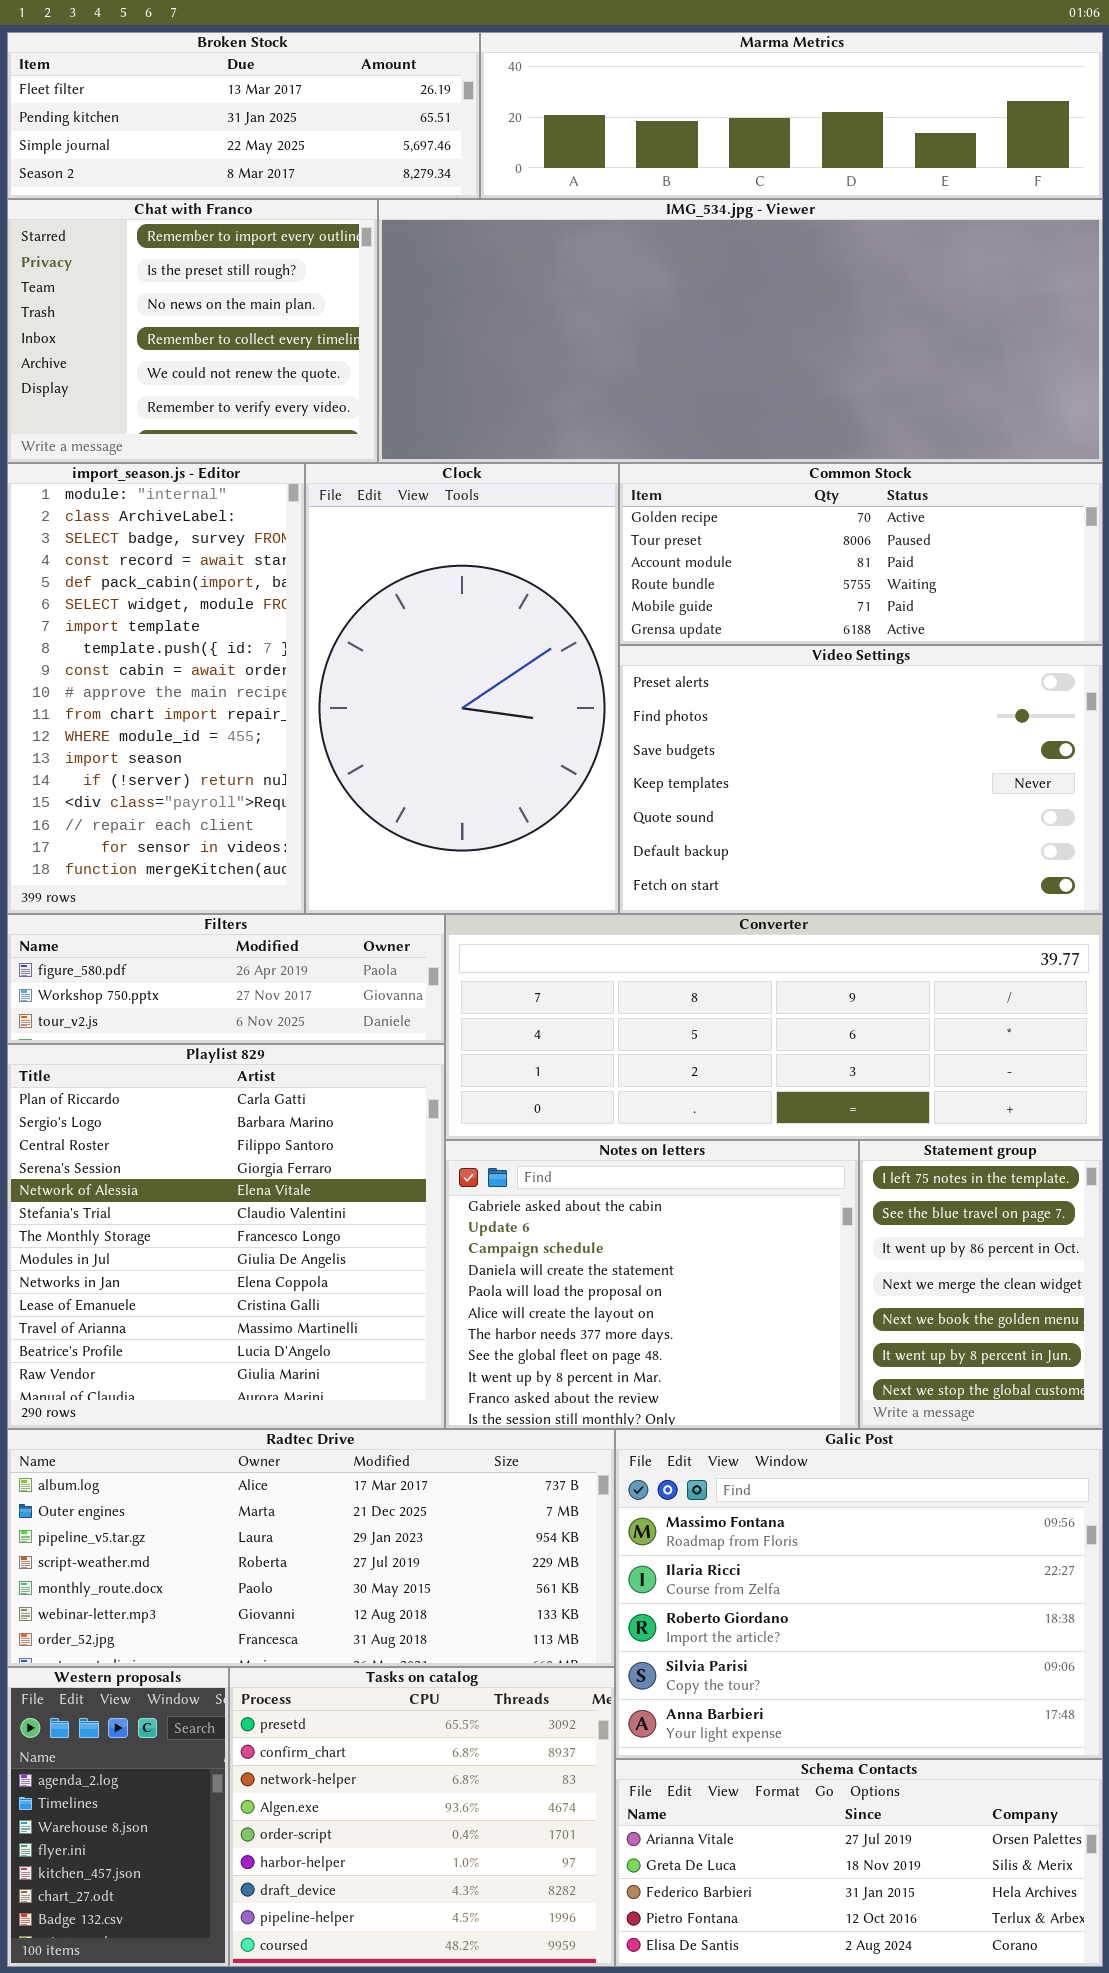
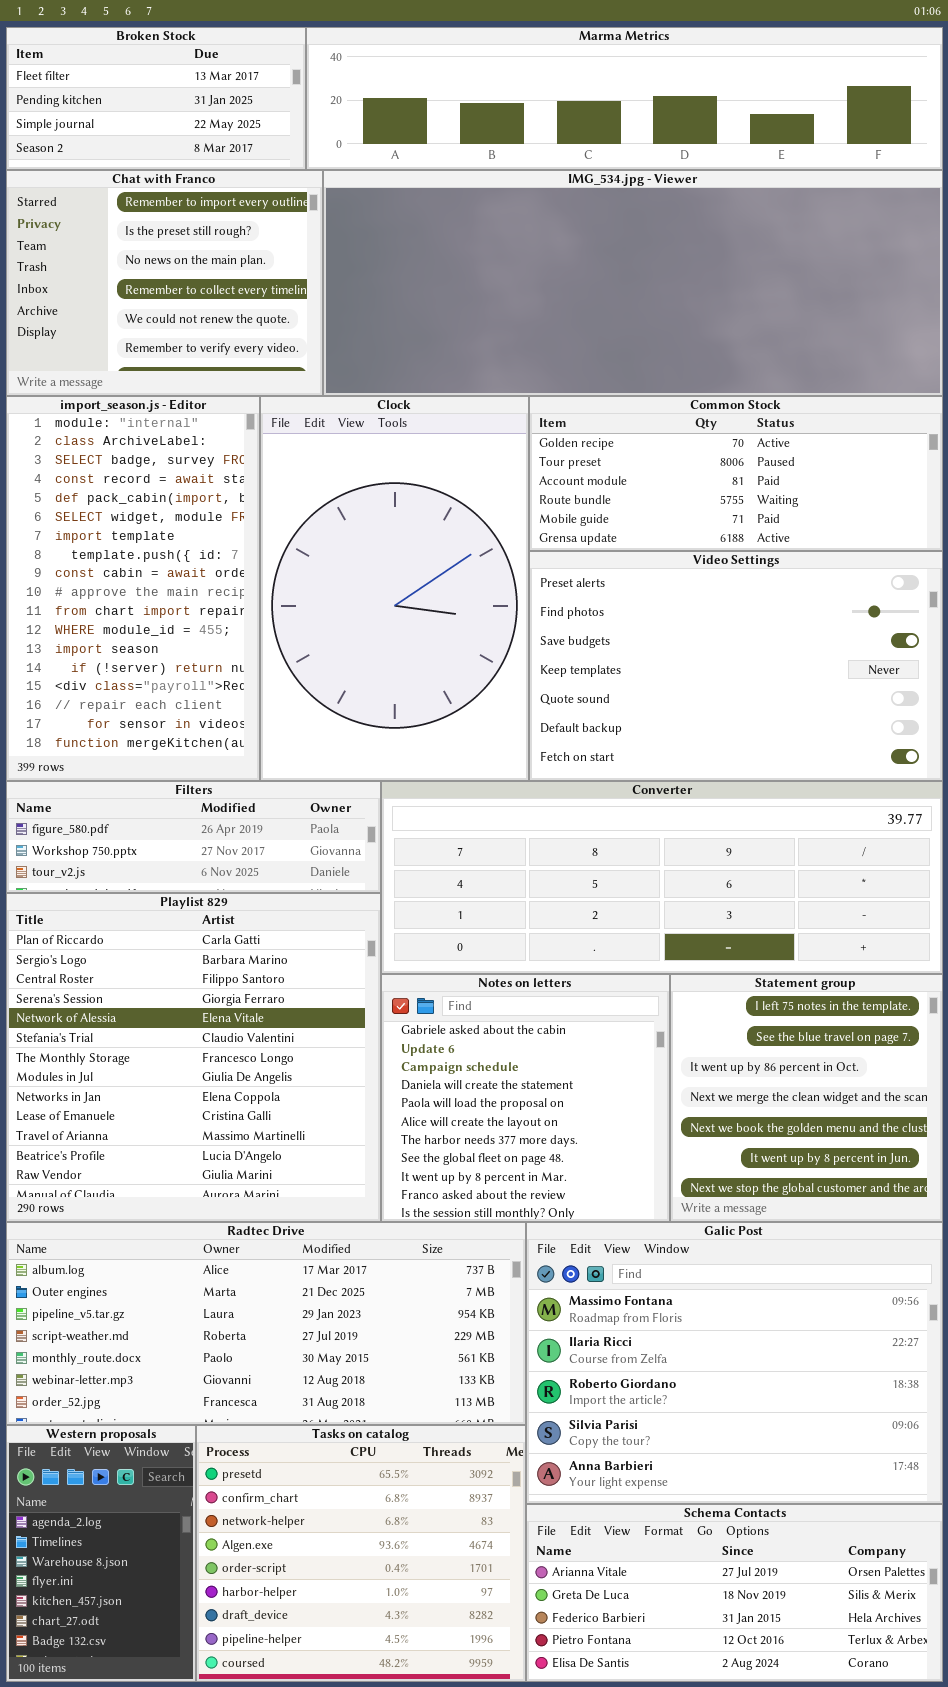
Broken Stock: [7,32,480,199] -> [6,27,306,170], resized
Marma Metrics: [480,32,1103,199] -> [306,27,943,170], resized
Notes on letters: [445,1140,859,1429] -> [381,974,670,1222], resized
Statement group: [859,1140,1103,1429] -> [670,974,943,1222], resized

